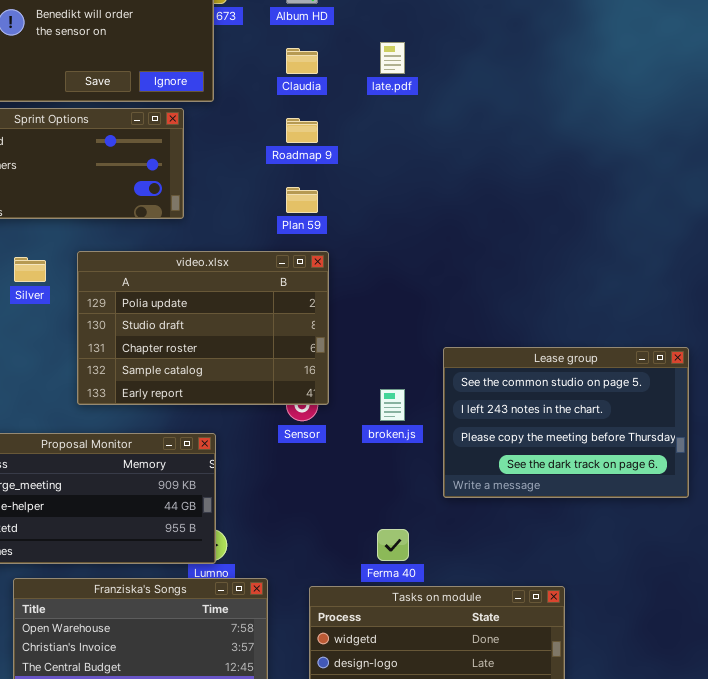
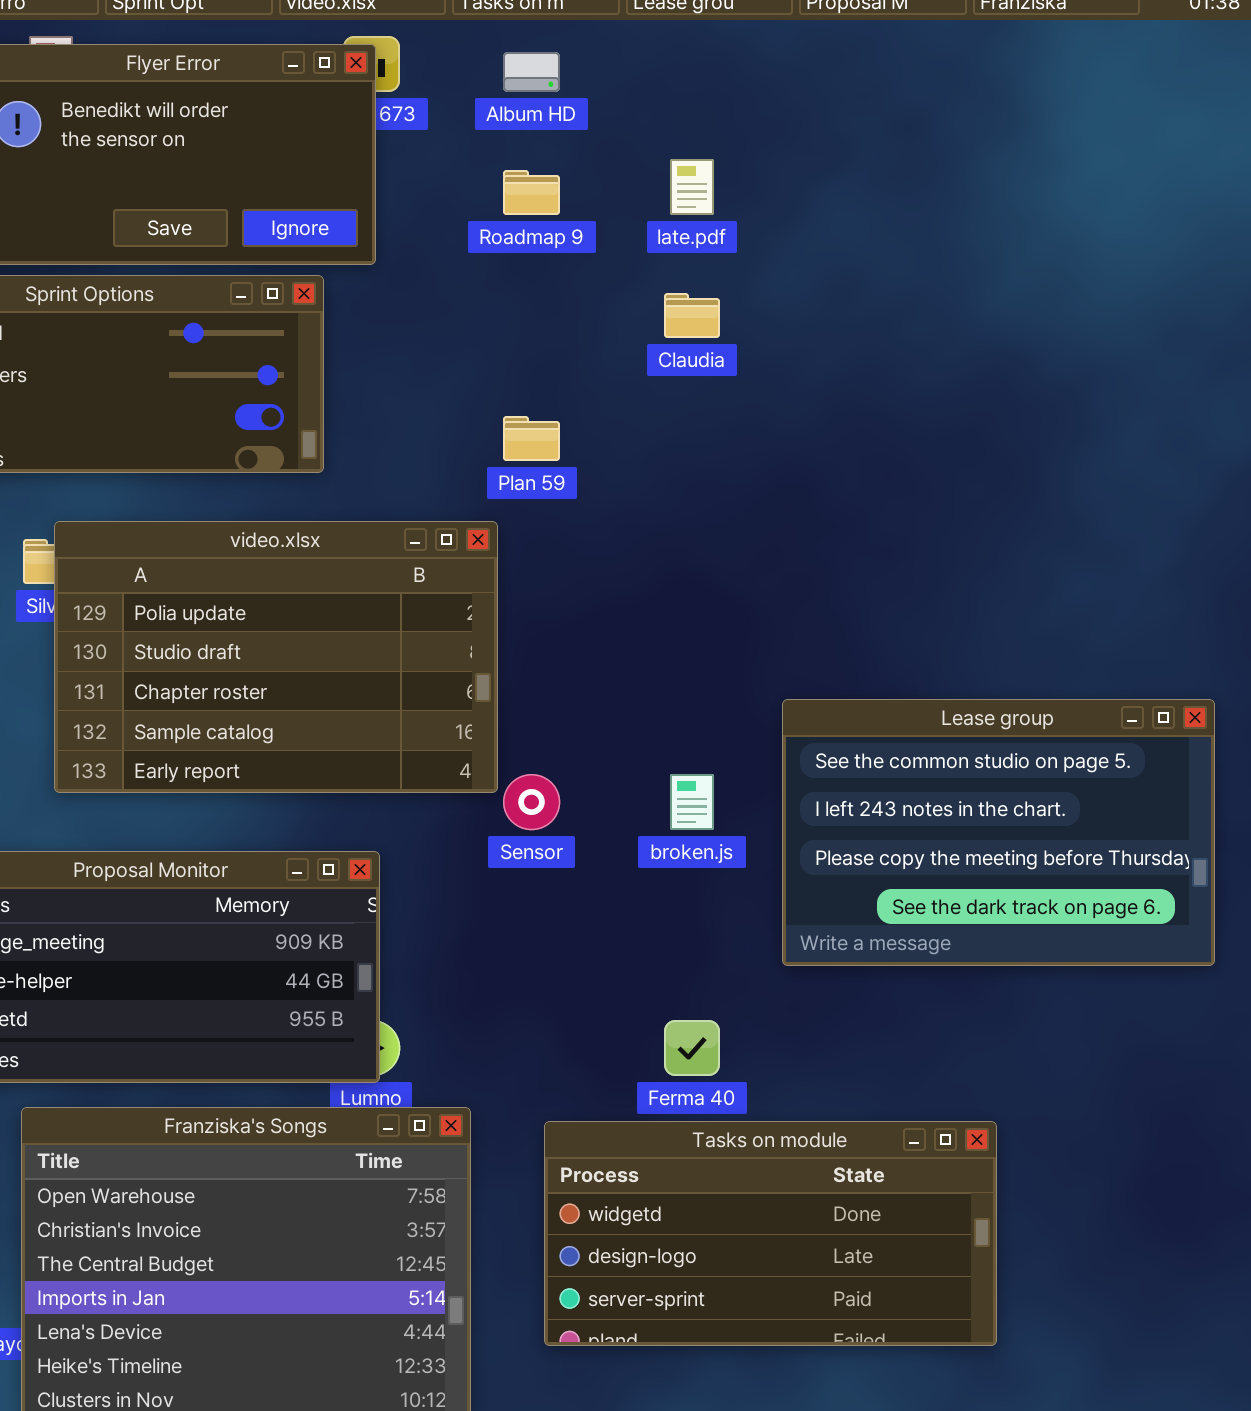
Claudia: [286,48,318,74] -> [664,293,720,338], moved
Roadmap 9: [286,118,318,143] -> [503,170,560,215], moved
video.xlsx: [77,251,329,405] -> [54,521,498,793], moved

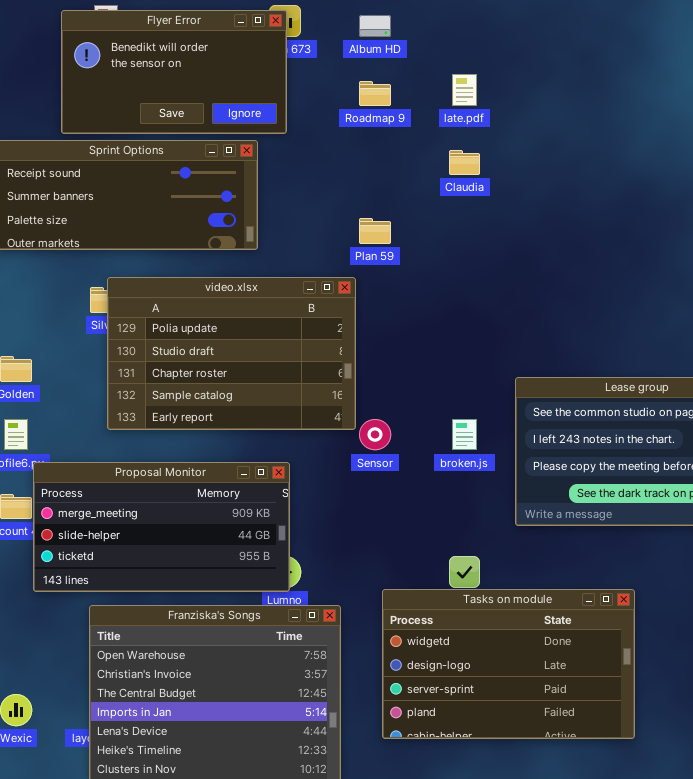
Tasks on module: [544,1121,997,1346] -> [382,589,635,739], resized

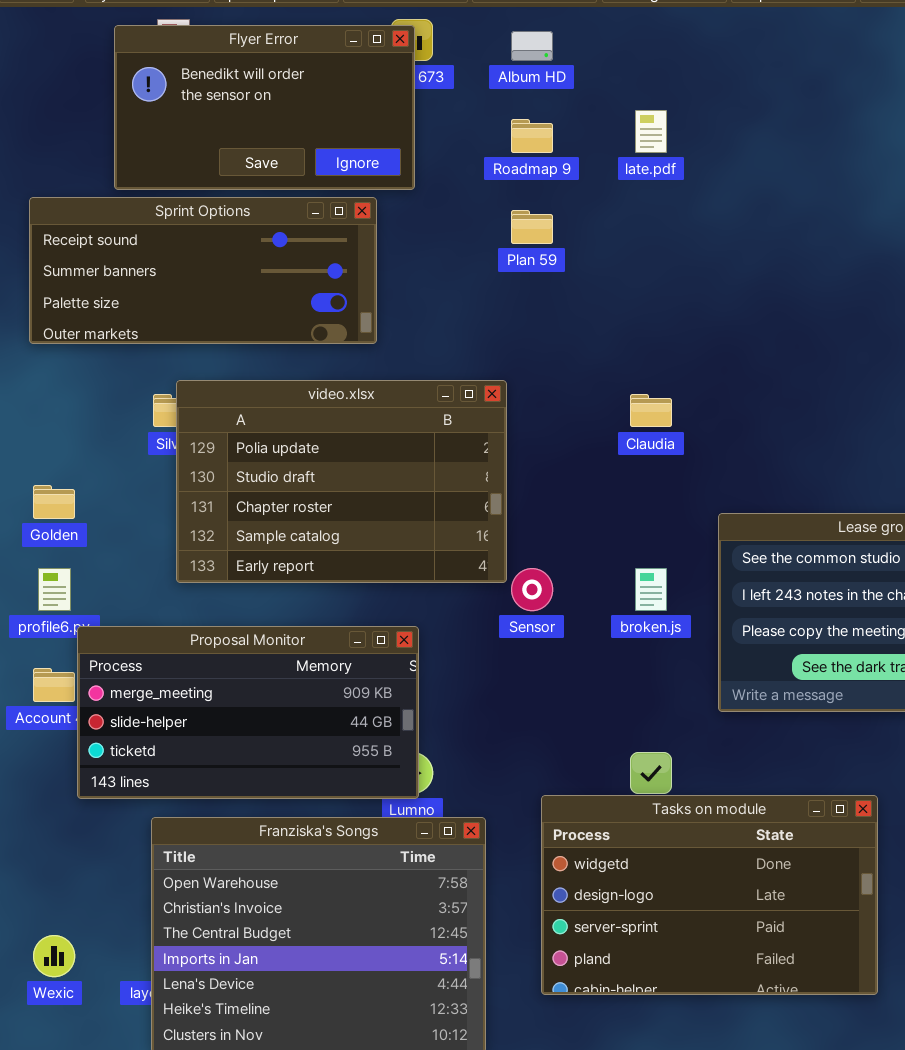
Claudia: [449,150,480,175] -> [630,394,672,427], moved
Plan 59: [359,218,391,244] -> [511,210,553,244], moved

